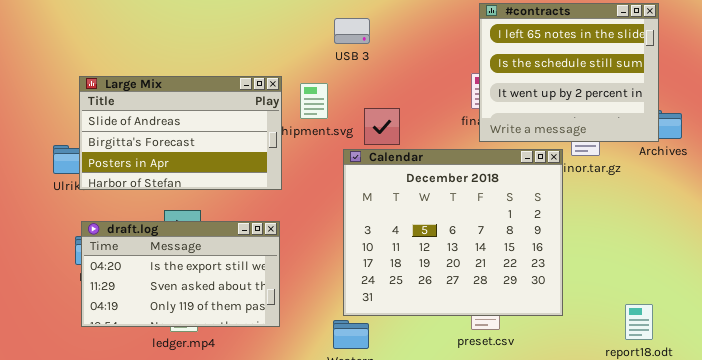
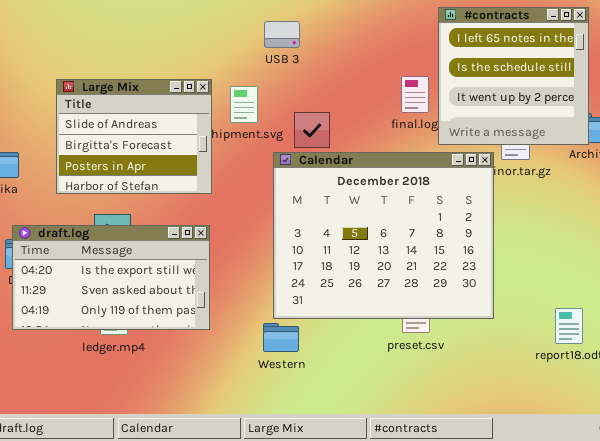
#contracts: [479,3,659,142] -> [438,7,589,145], resized
Large Mix: [79,76,282,190] -> [56,79,212,194], resized

